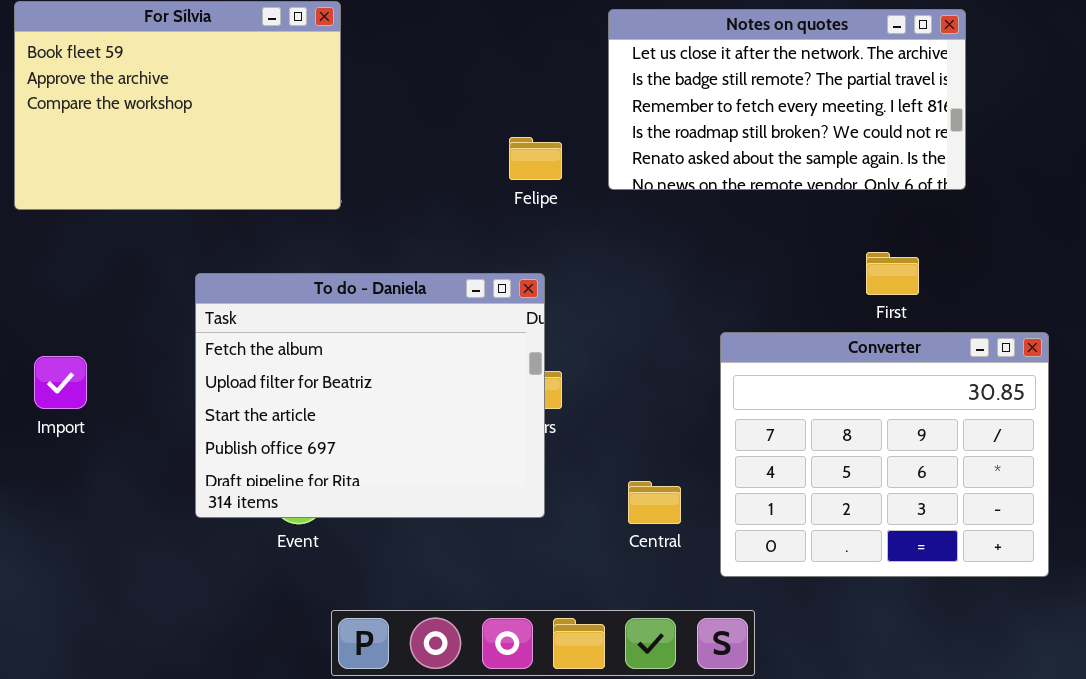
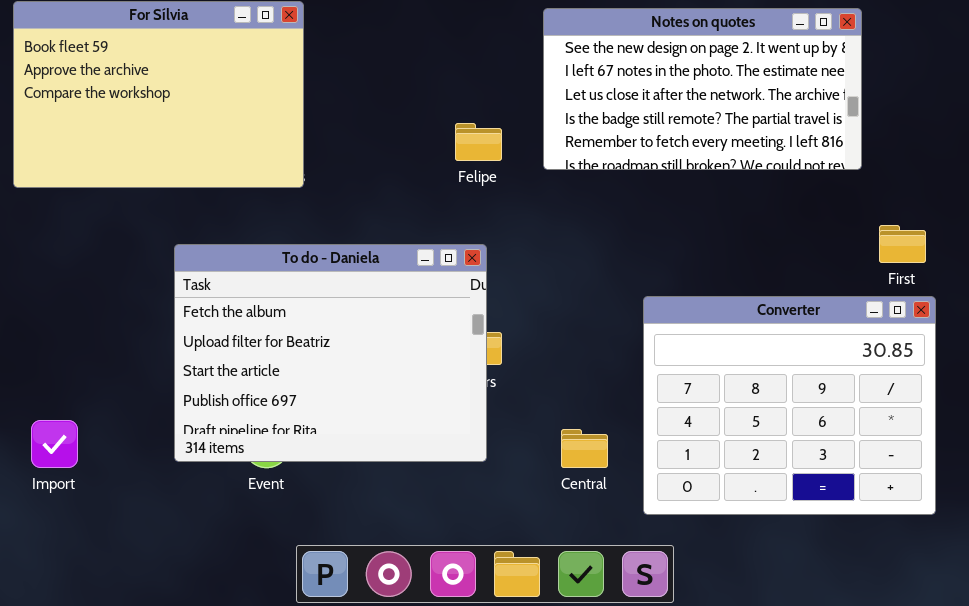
Notes on quotes: [608,9,966,190] -> [543,8,862,170], scrolled up 2 rows
First: [866,252,919,295] -> [879,225,926,263], moved
Import: [34,356,87,409] -> [31,420,78,468], moved

